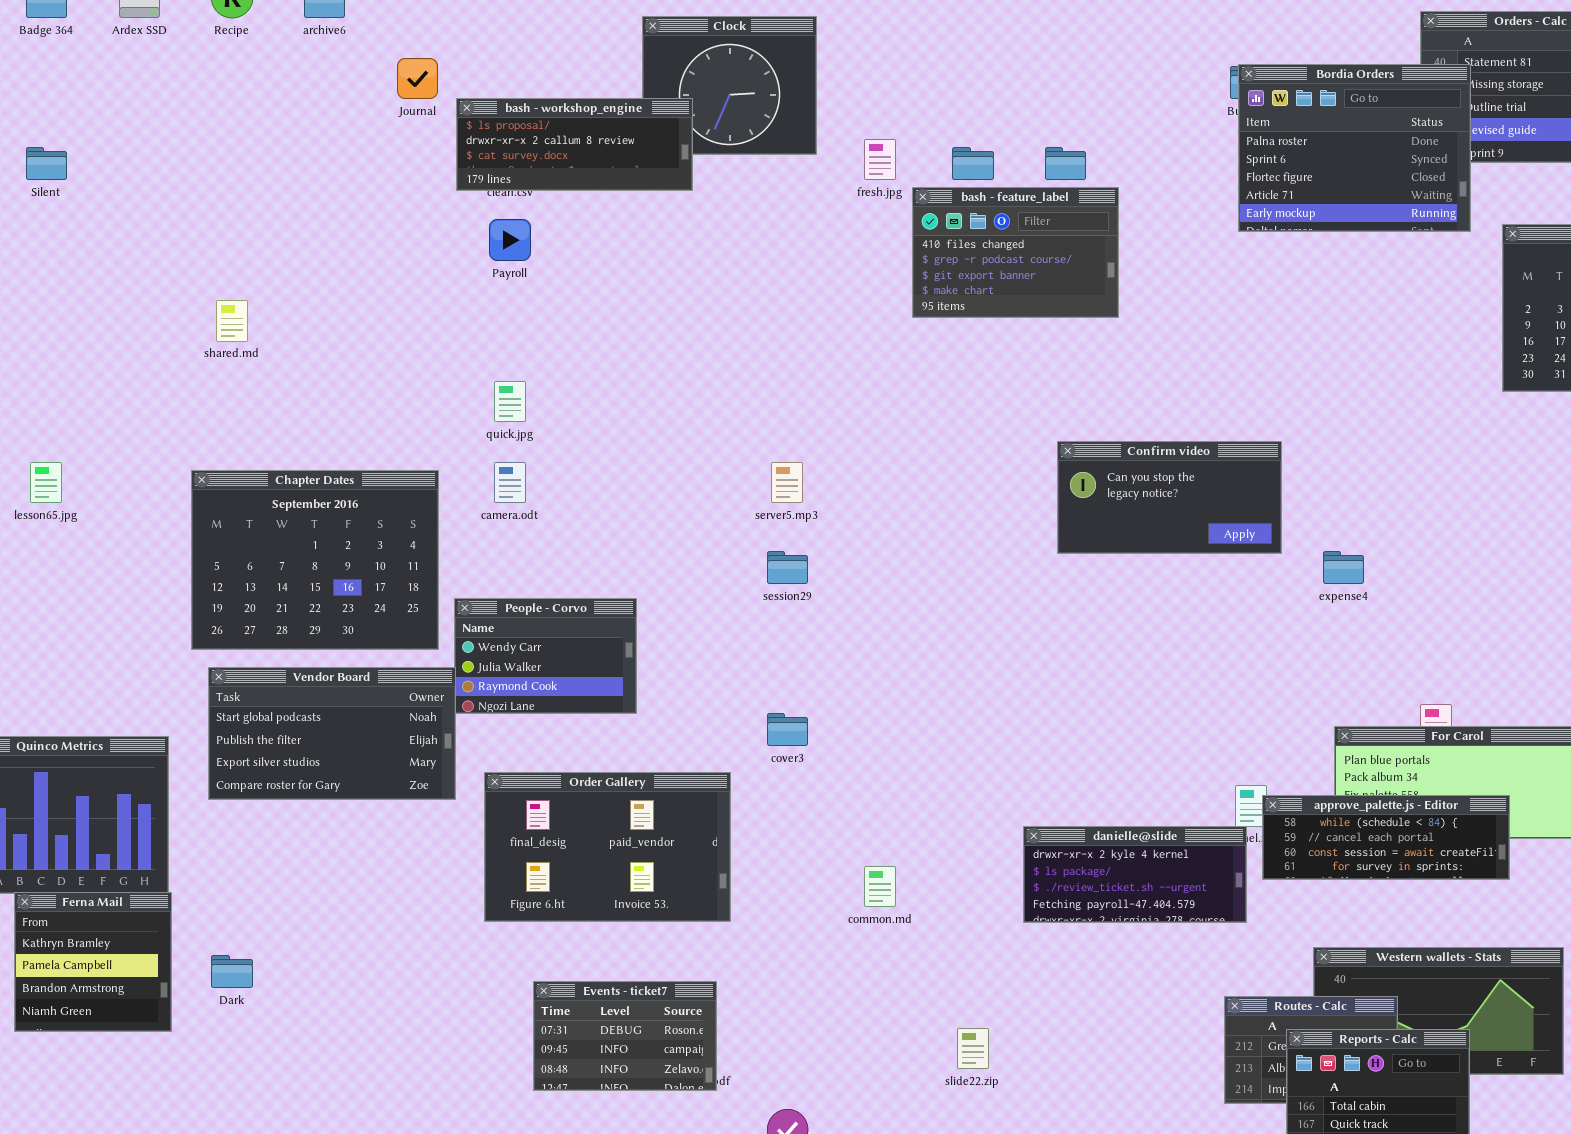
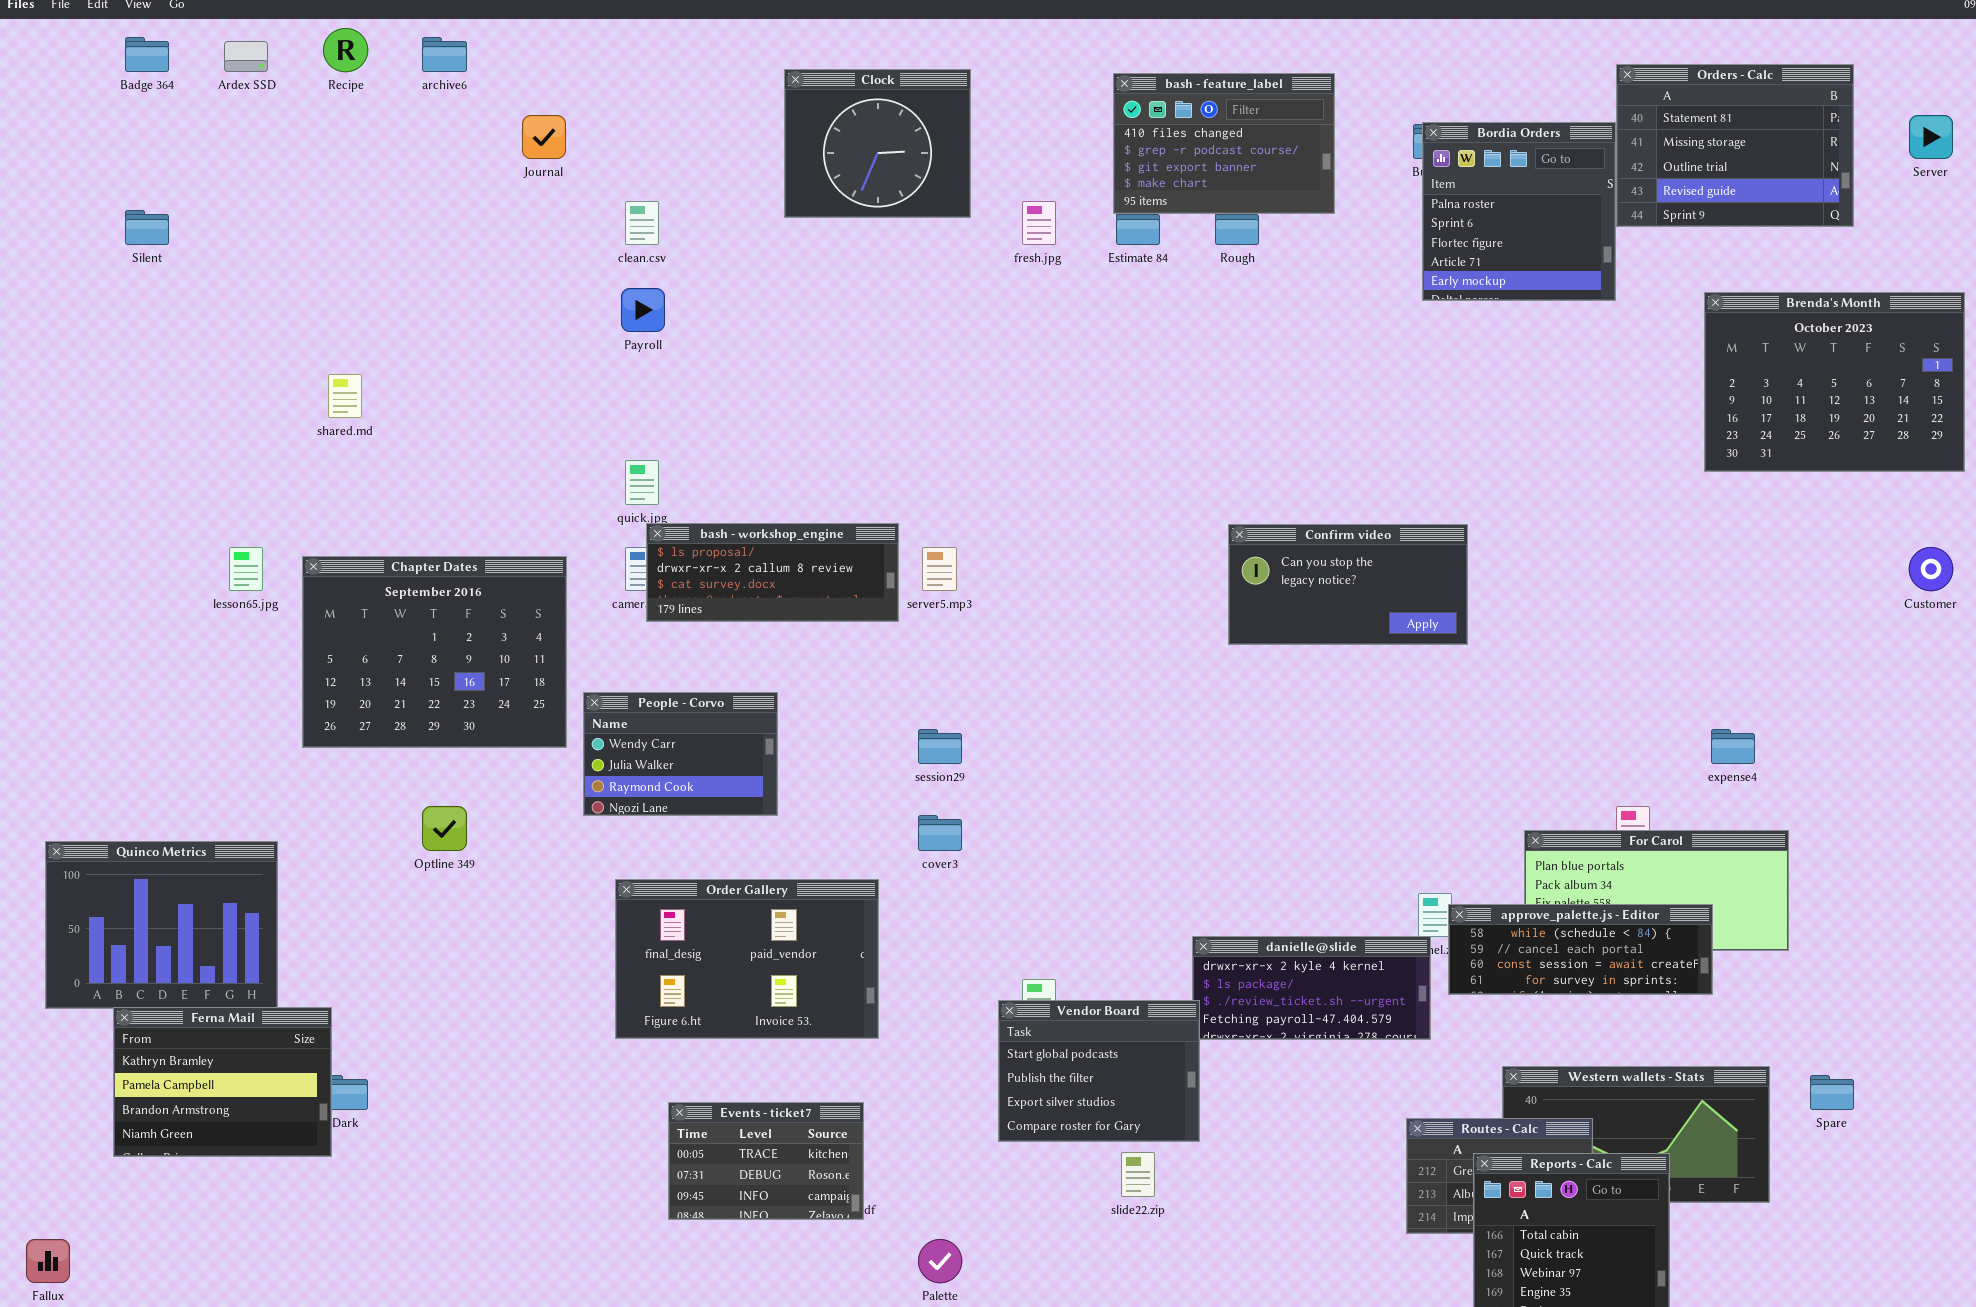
Bordia Orders: [1238,64,1471,232] -> [1422,122,1616,301], resized
bash - workshop_engine: [456,98,693,191] -> [646,523,899,622], moved
bash - feature_label: [912,187,1119,318] -> [1113,73,1335,214], moved
lesson65.jpg: [30,462,62,503] -> [229,547,263,591], moved
session29: [767,551,808,584] -> [918,729,962,764], moved
expense4: [1323,551,1364,584] -> [1711,729,1755,764], moved
Vendor Board: [208,667,456,800] -> [998,1000,1200,1142], moved, resized
Ferna Mail: [14,892,172,1032] -> [113,1007,332,1157], resized
Events - ticket7: [533,981,717,1091] -> [668,1102,864,1220], scrolled up 1 row

